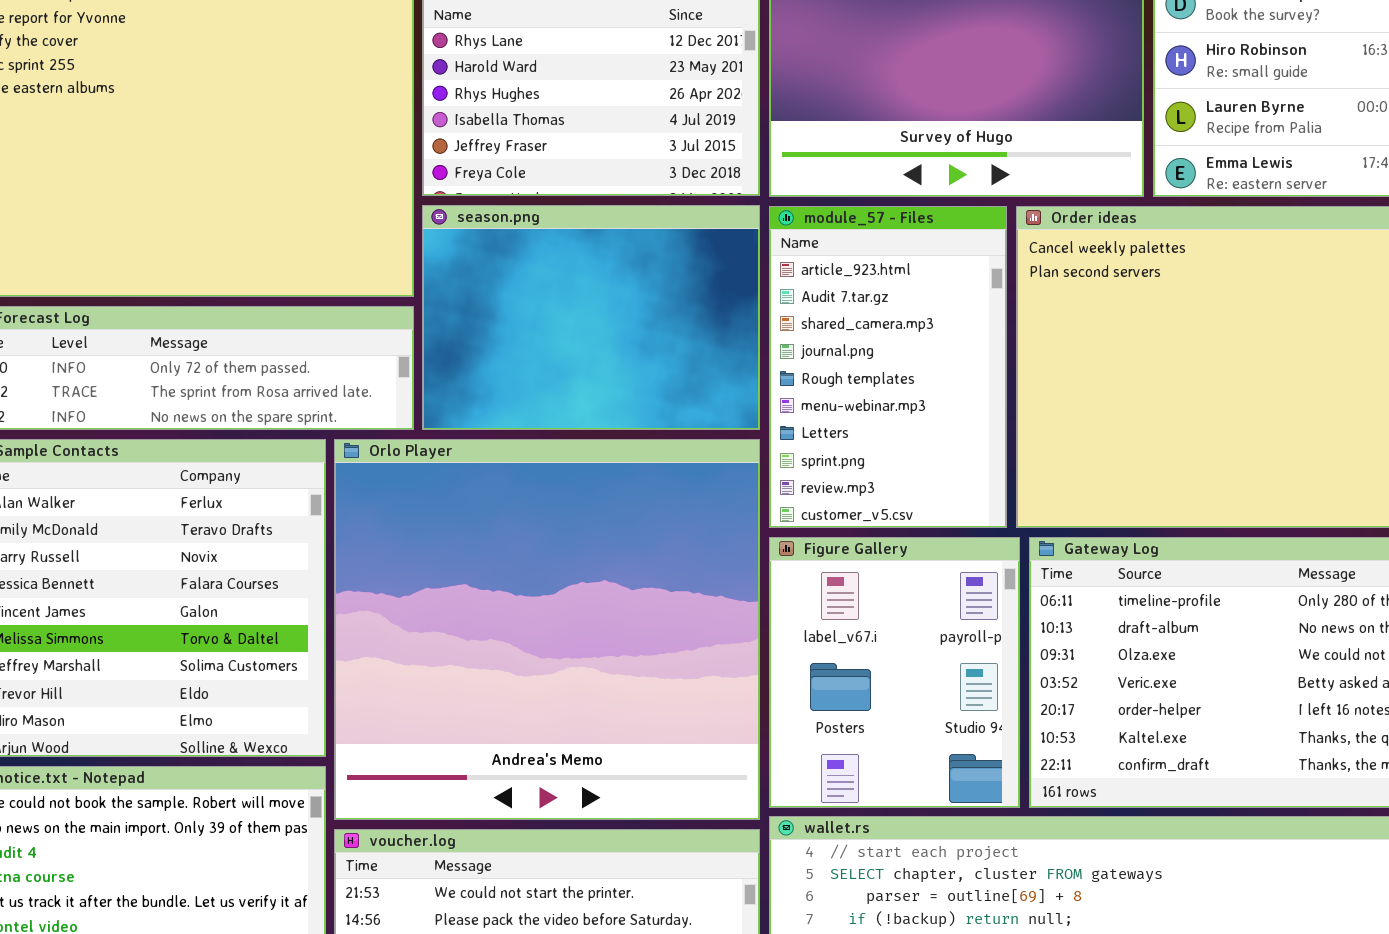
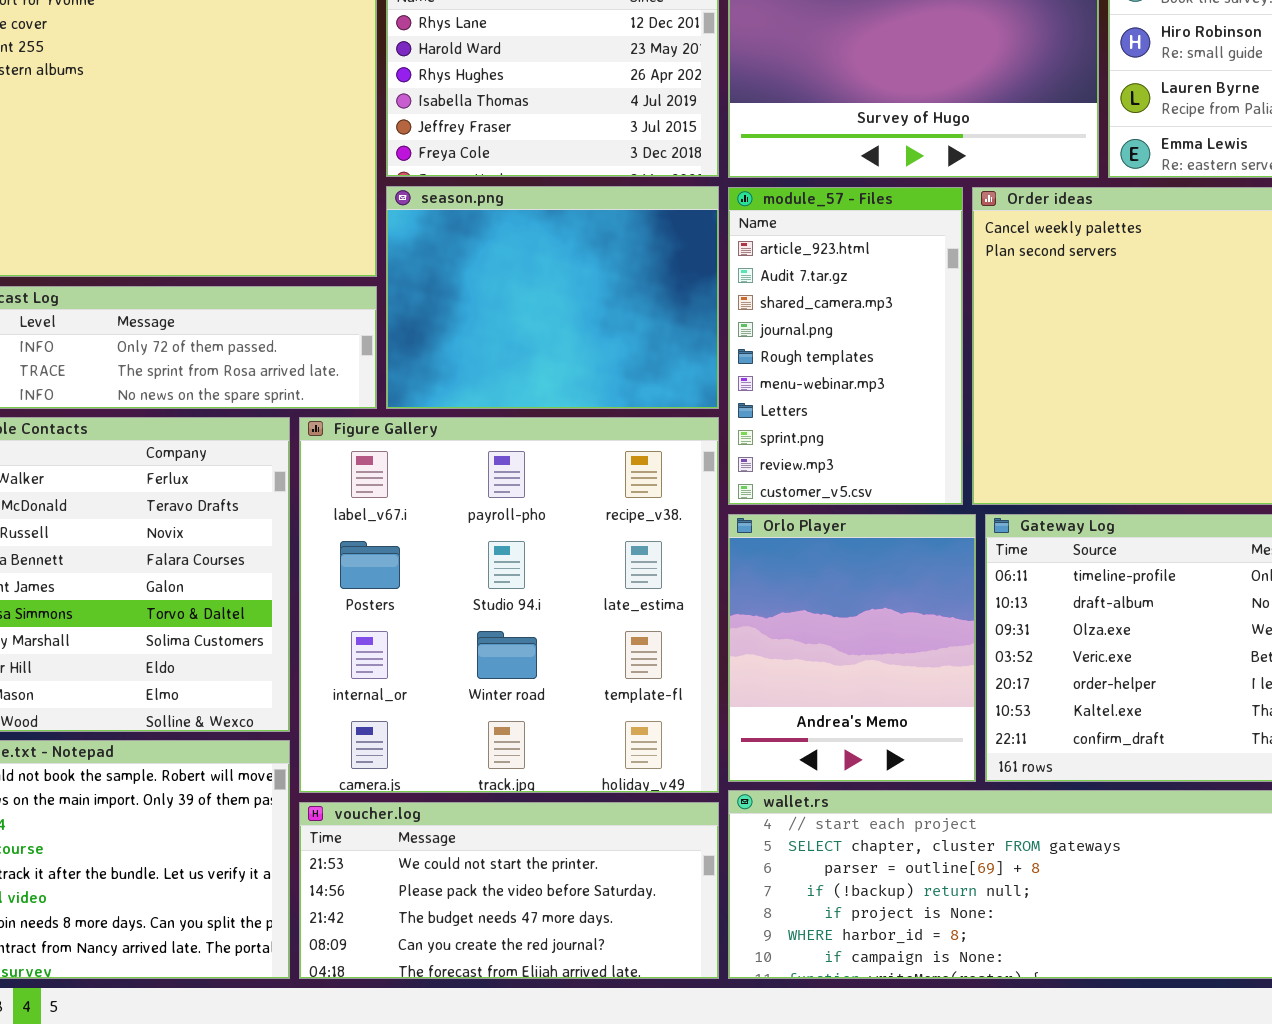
Orlo Player: [334,439,760,820] -> [728,514,976,782], moved, resized
Figure Gallery: [769,537,1020,808] -> [299,417,719,793], moved, resized

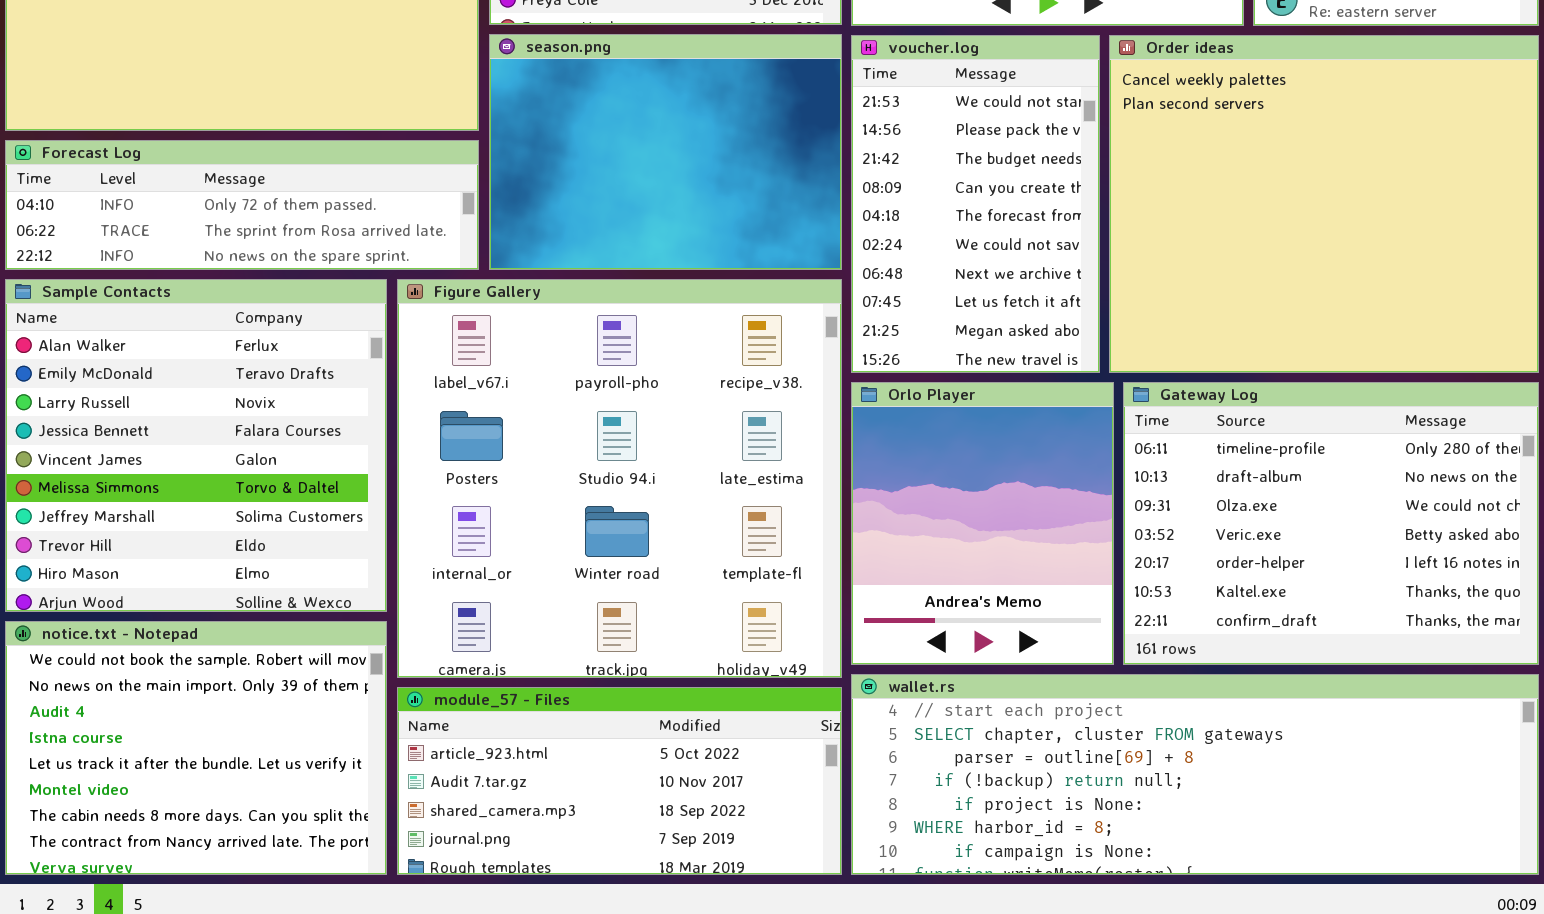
module_57 - Files: [728,187,963,505] -> [397,687,842,875], moved, resized
voucher.log: [299,802,719,979] -> [851,35,1100,373], moved, resized

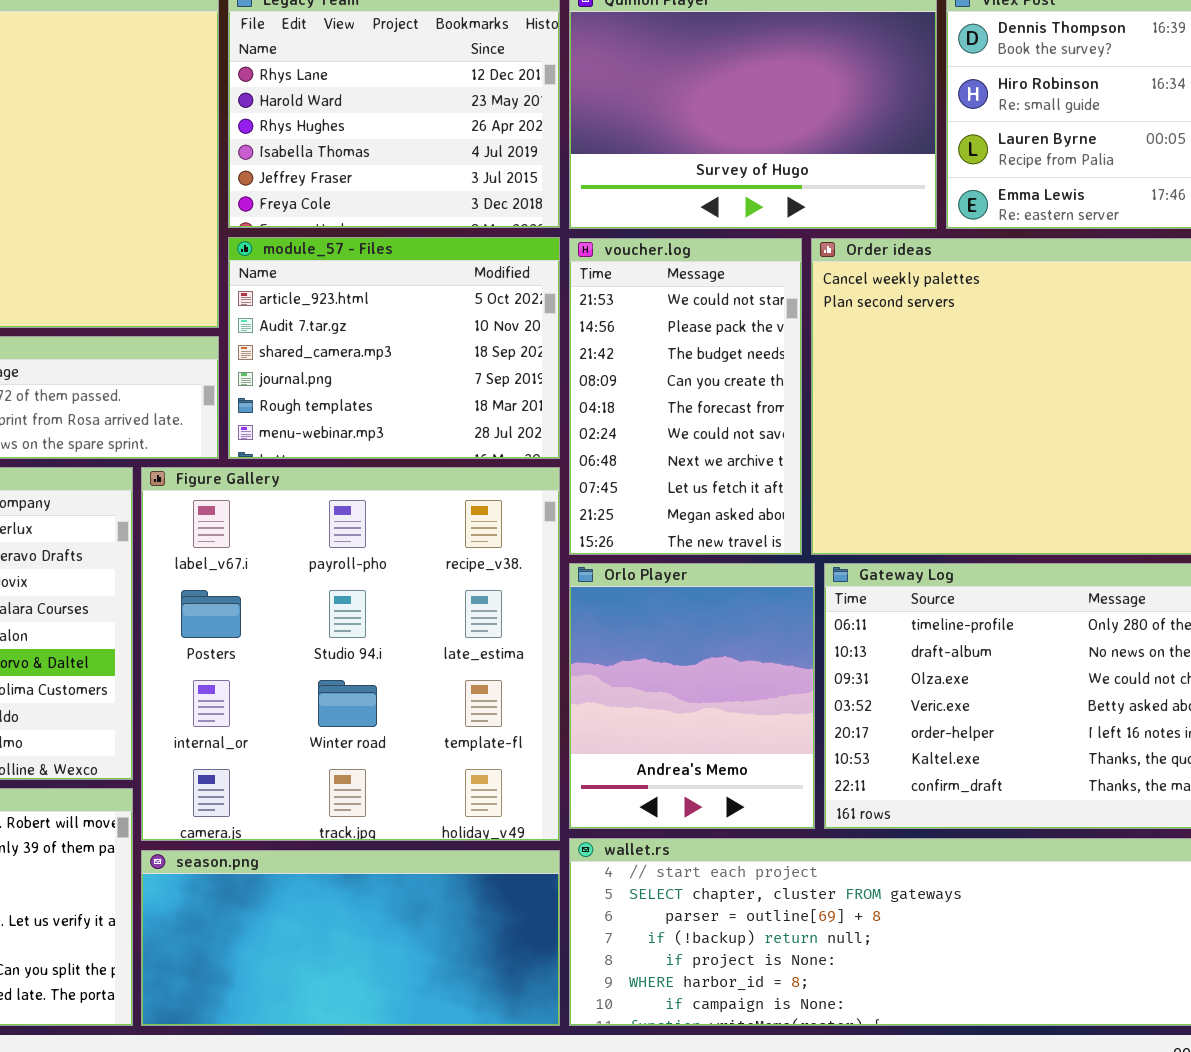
season.png: [489,34,842,270] -> [141,850,560,1026], moved, resized
module_57 - Files: [397,687,842,875] -> [228,237,560,459], moved, resized

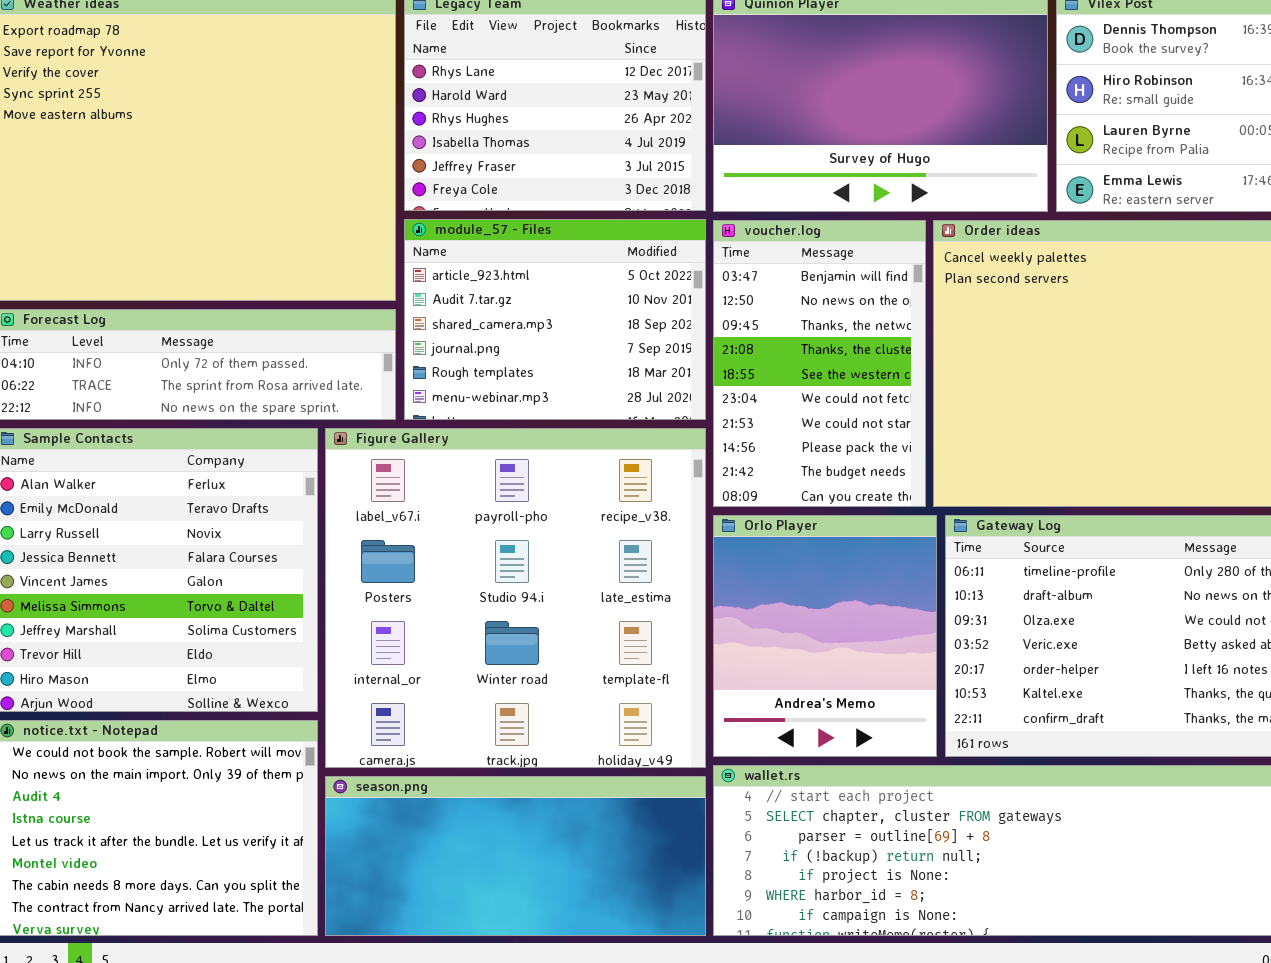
voucher.log: [569,238,802,555] -> [713,220,926,507], scrolled up 6 rows

